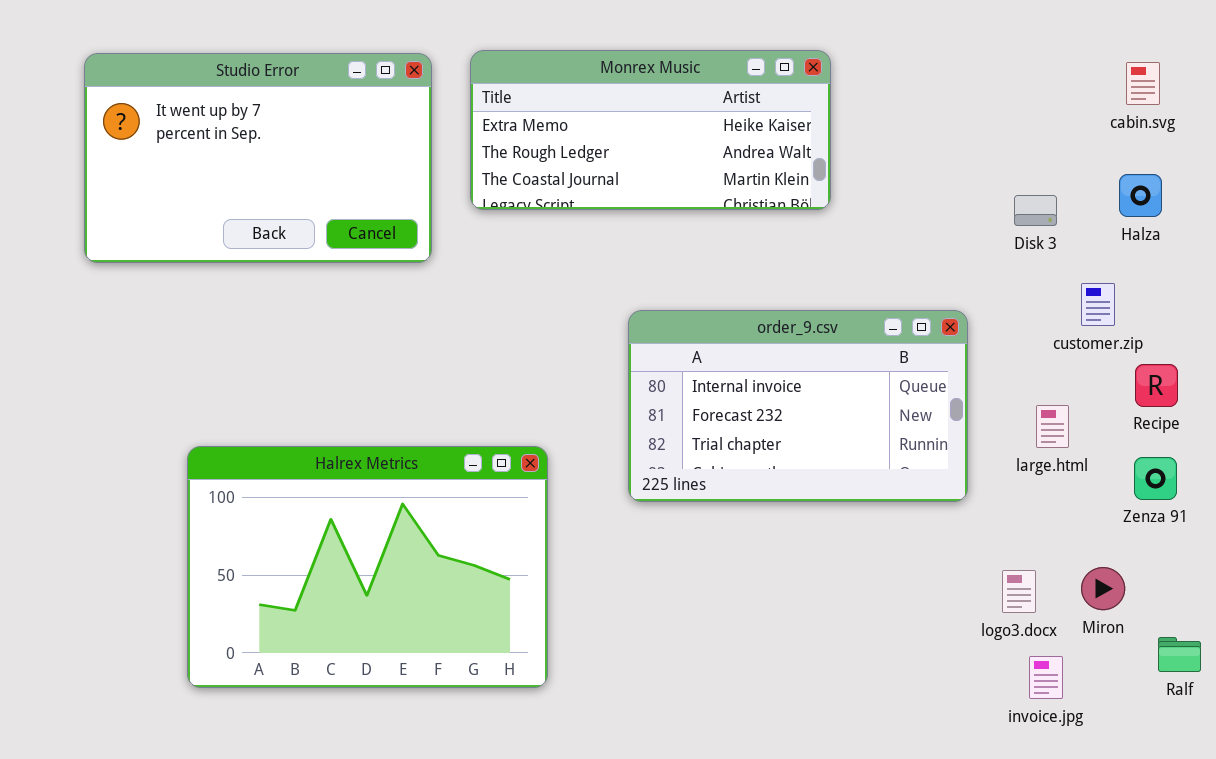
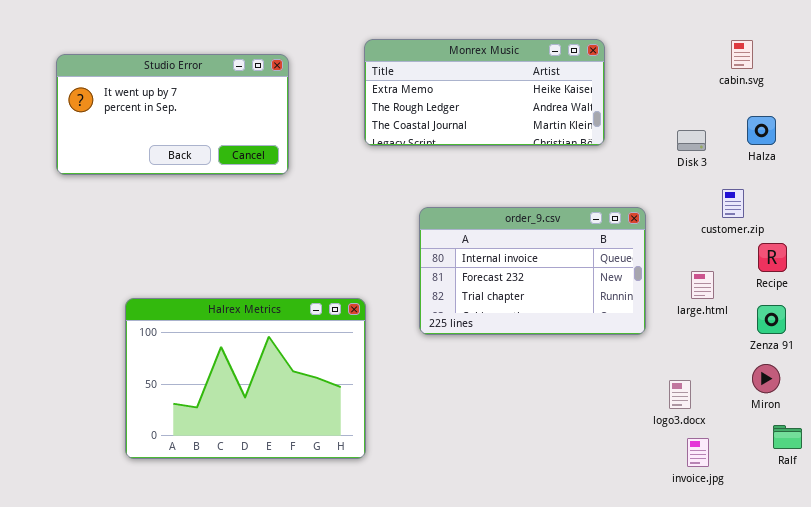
Monrex Music: [470,50,831,210] -> [364,39,605,146], moved
Studio Error: [84,53,432,263] -> [56,54,289,175], resized
cabin.svg: [1126,62,1160,105] -> [731,40,753,69], moved
Miron: [1081,567,1125,610] -> [752,364,780,393], moved

